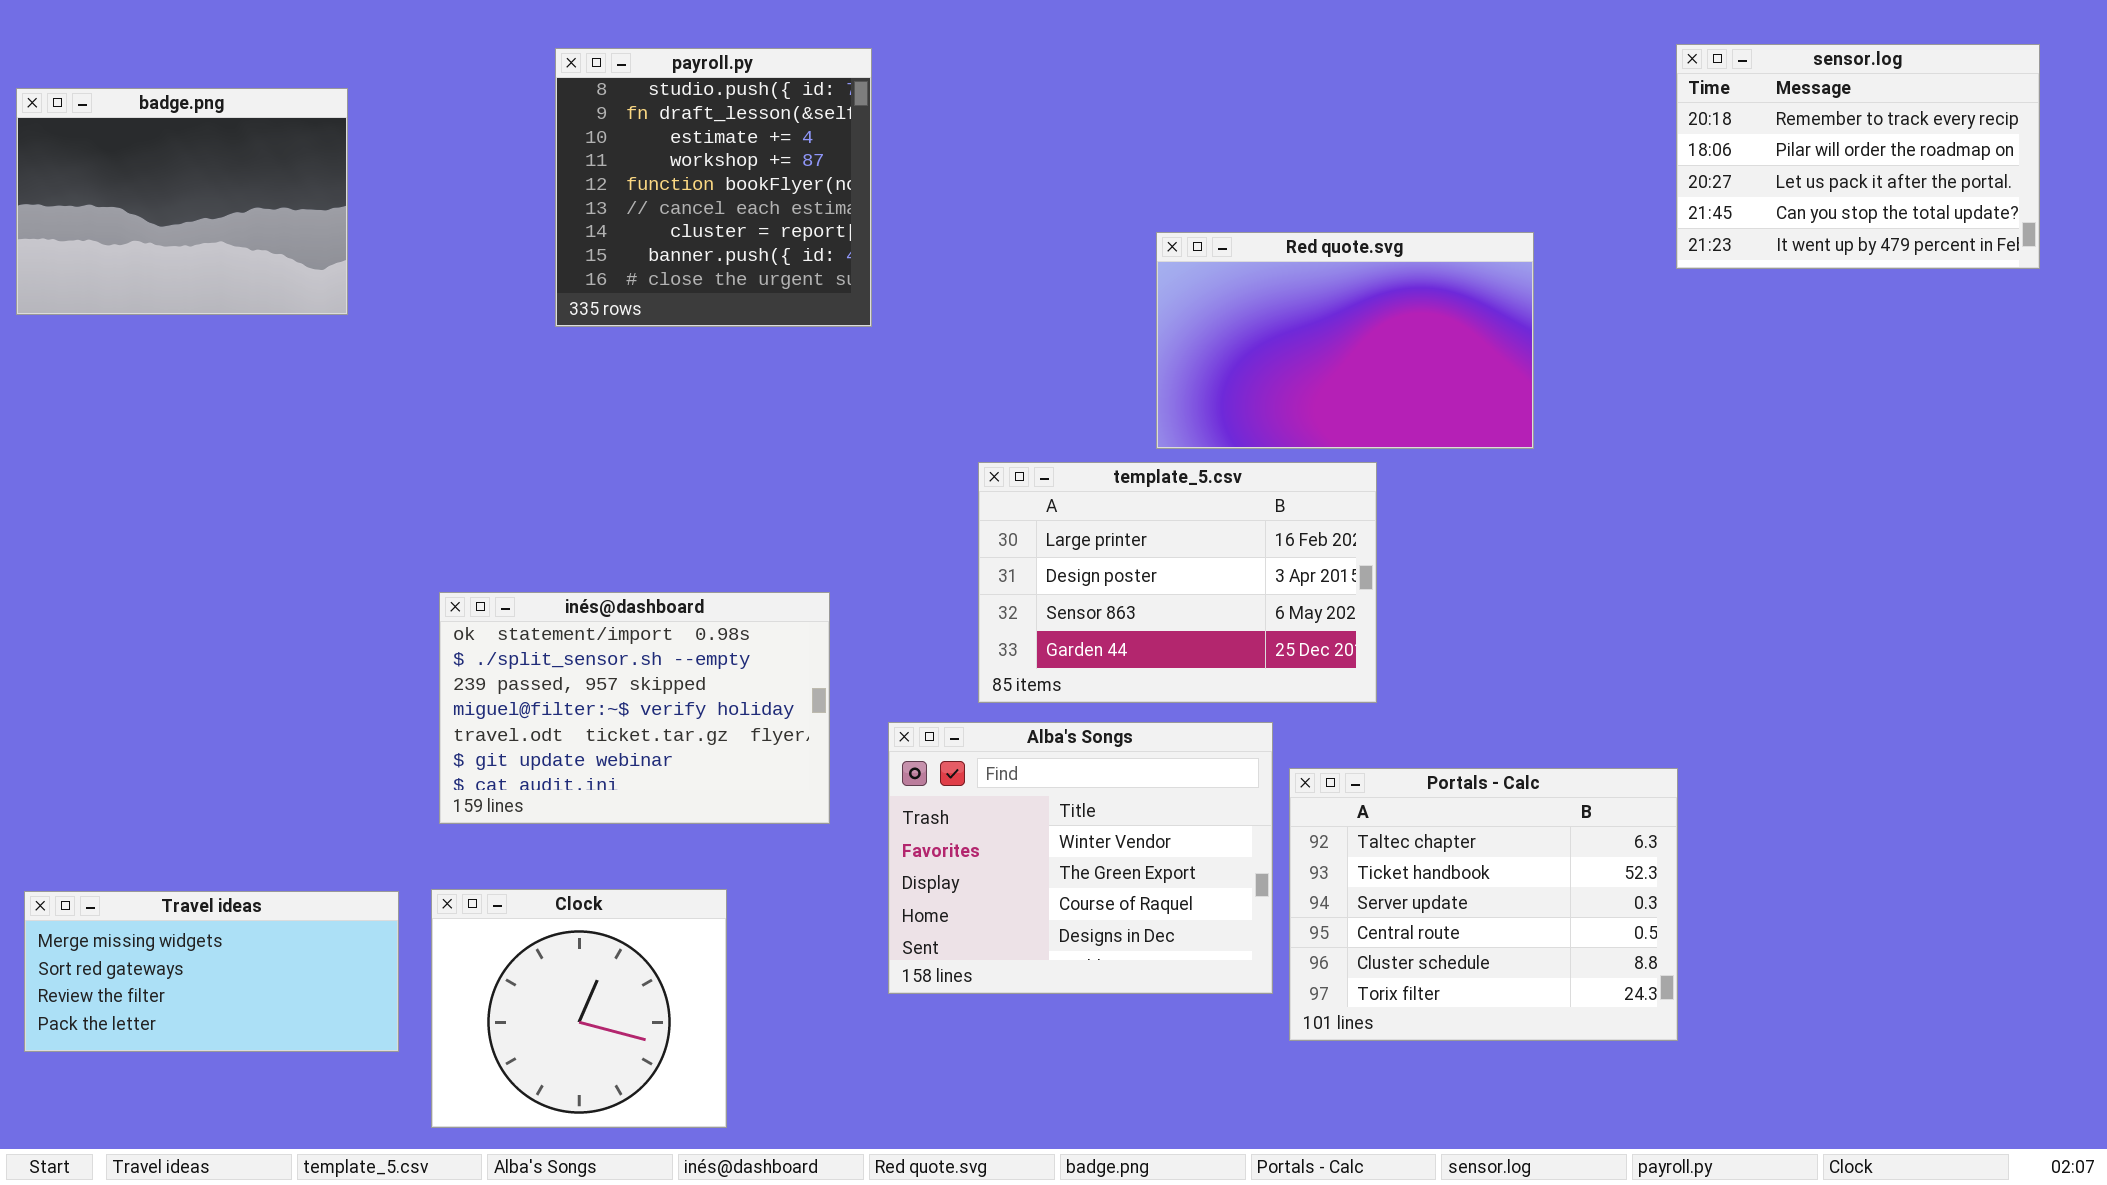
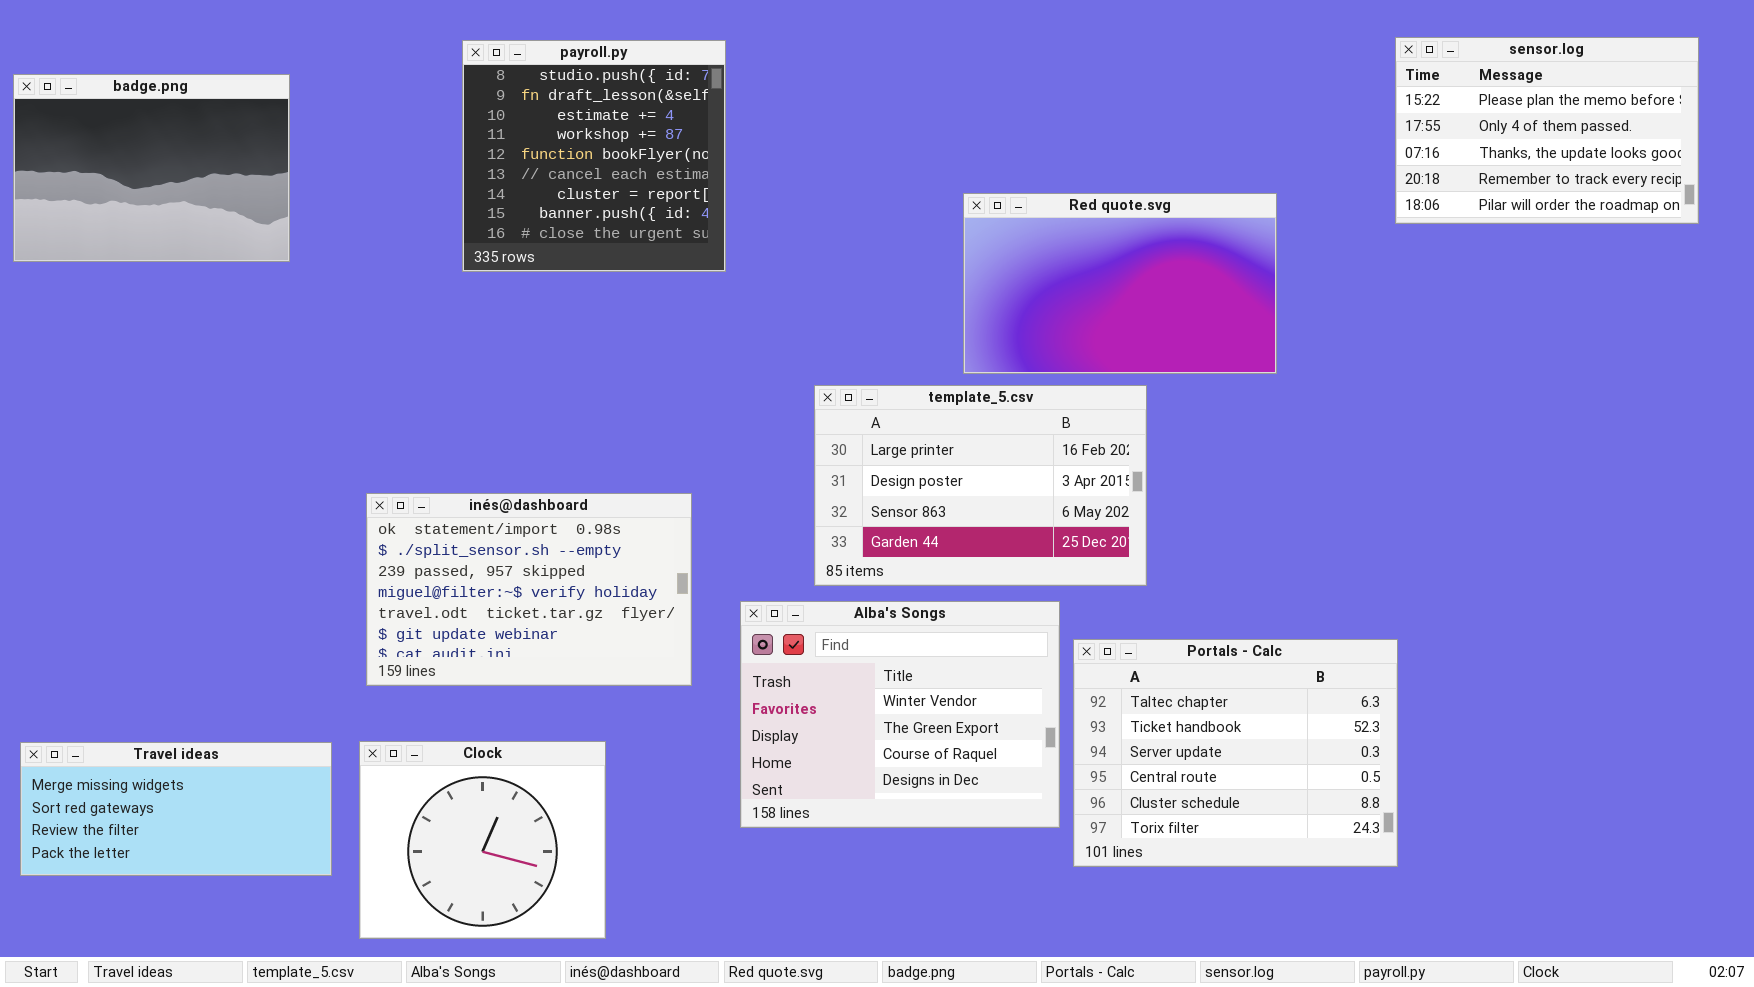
sensor.log: [1676,44,2040,269] -> [1395,37,1699,224], scrolled up 3 rows

